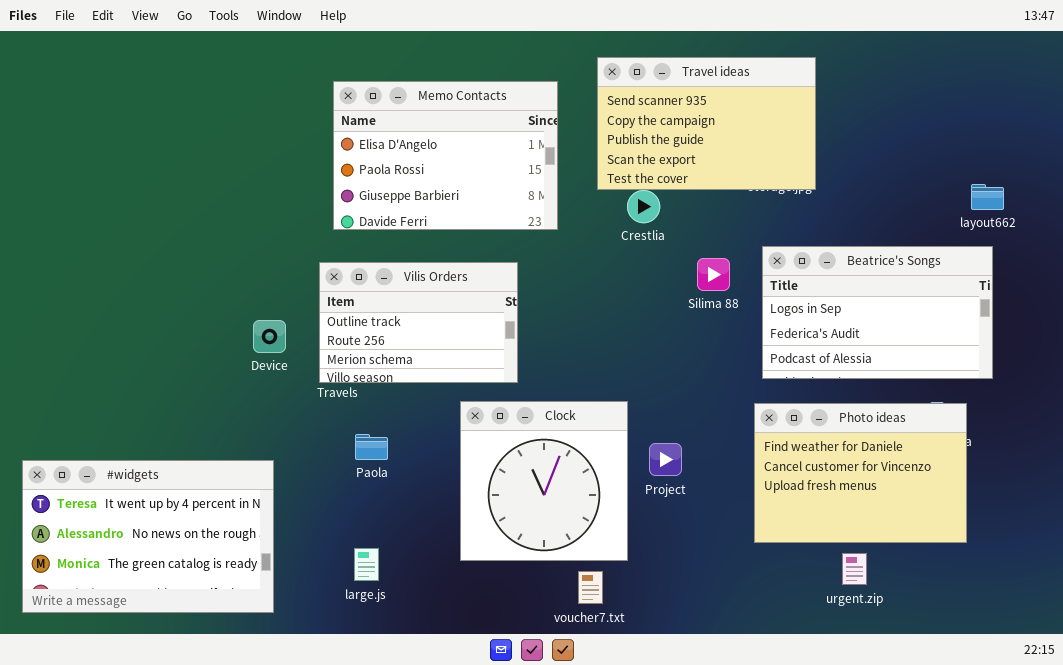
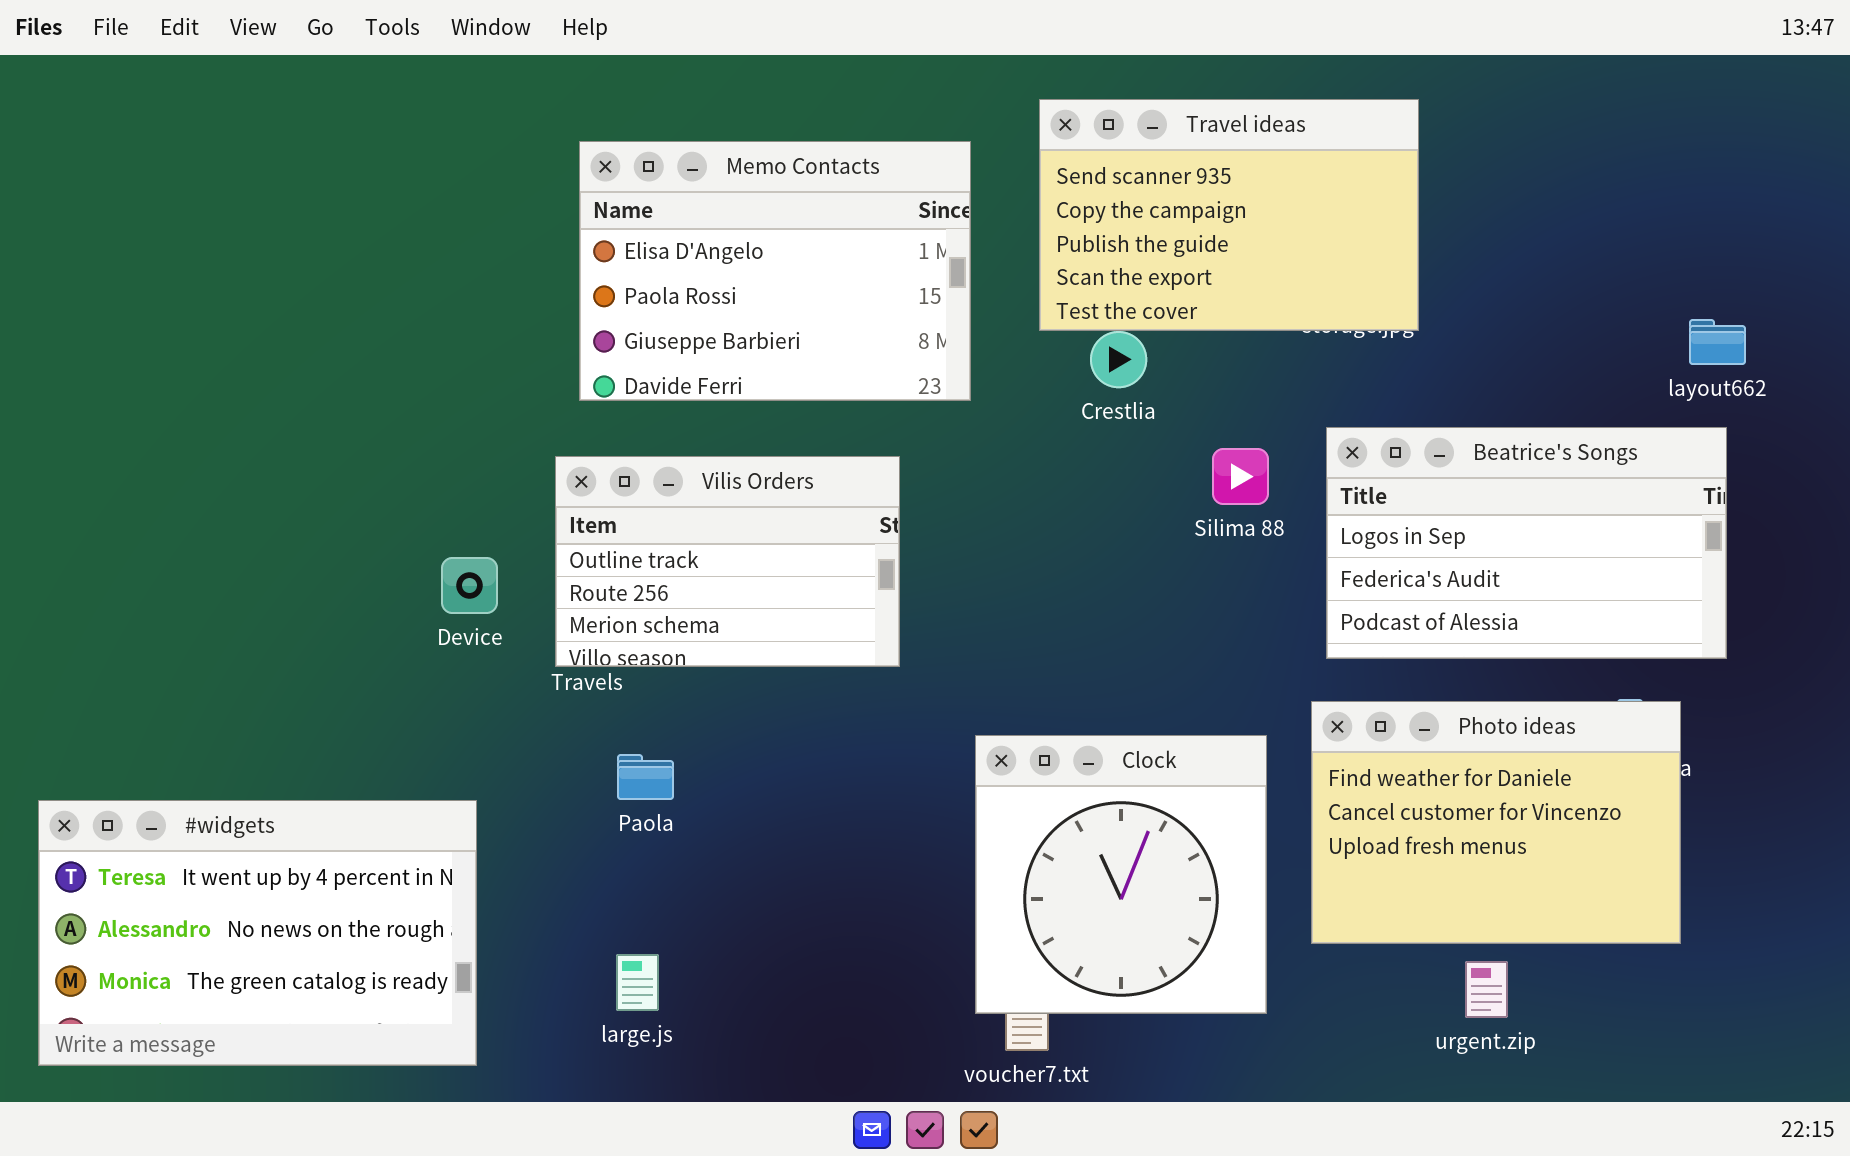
Clock: [460,401,628,561] -> [975,735,1267,1014], moved

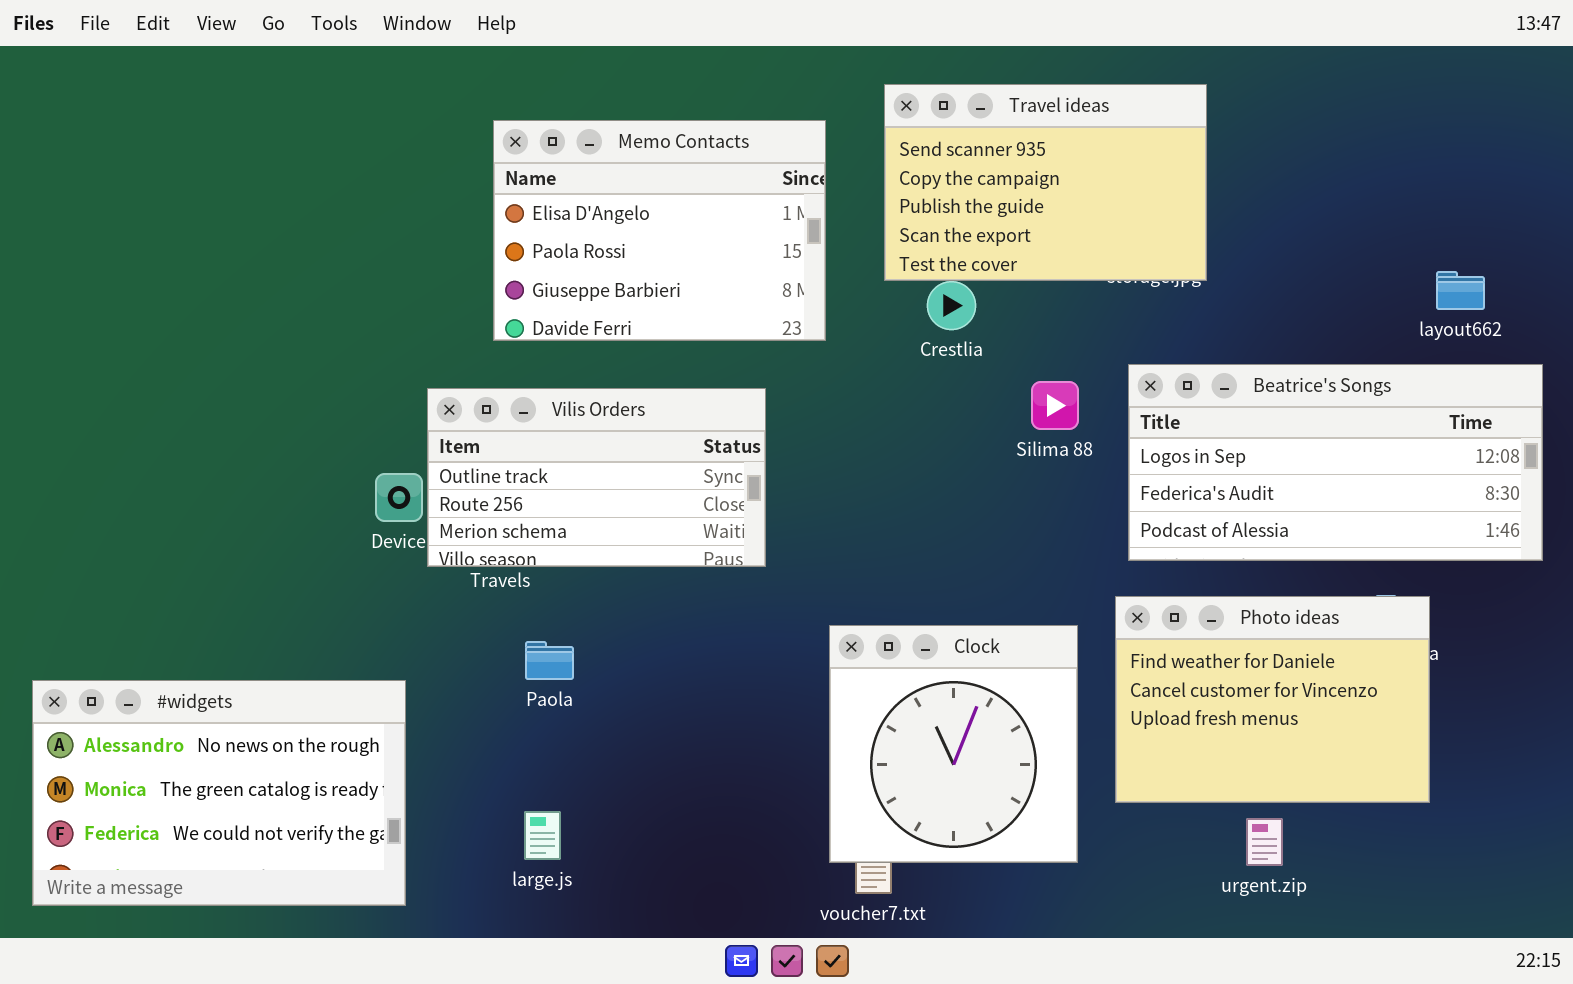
Beatrice's Songs: [1326,427,1727,659] -> [1128,364,1543,561], resized
Vilis Orders: [555,456,900,667] -> [427,388,766,567], resized
#widgets: [38,800,477,1066] -> [32,680,406,906], scrolled down 1 row

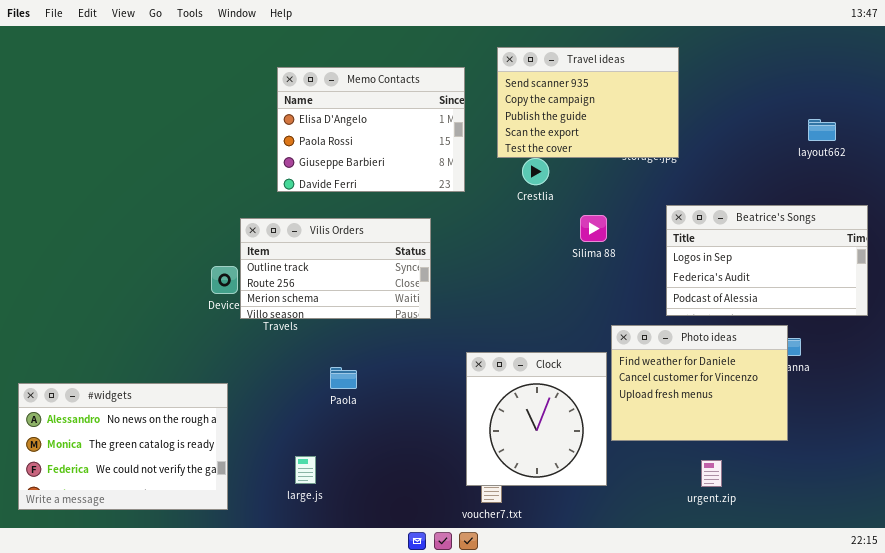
layout662: [1436,271,1485,310] -> [808,119,836,141], moved
Beatrice's Songs: [1128,364,1543,561] -> [666,205,868,316], resized
Photo ideas: [1115,596,1430,803] -> [611,325,788,441], moved
Paola: [525,641,574,680] -> [330,367,357,389], moved

